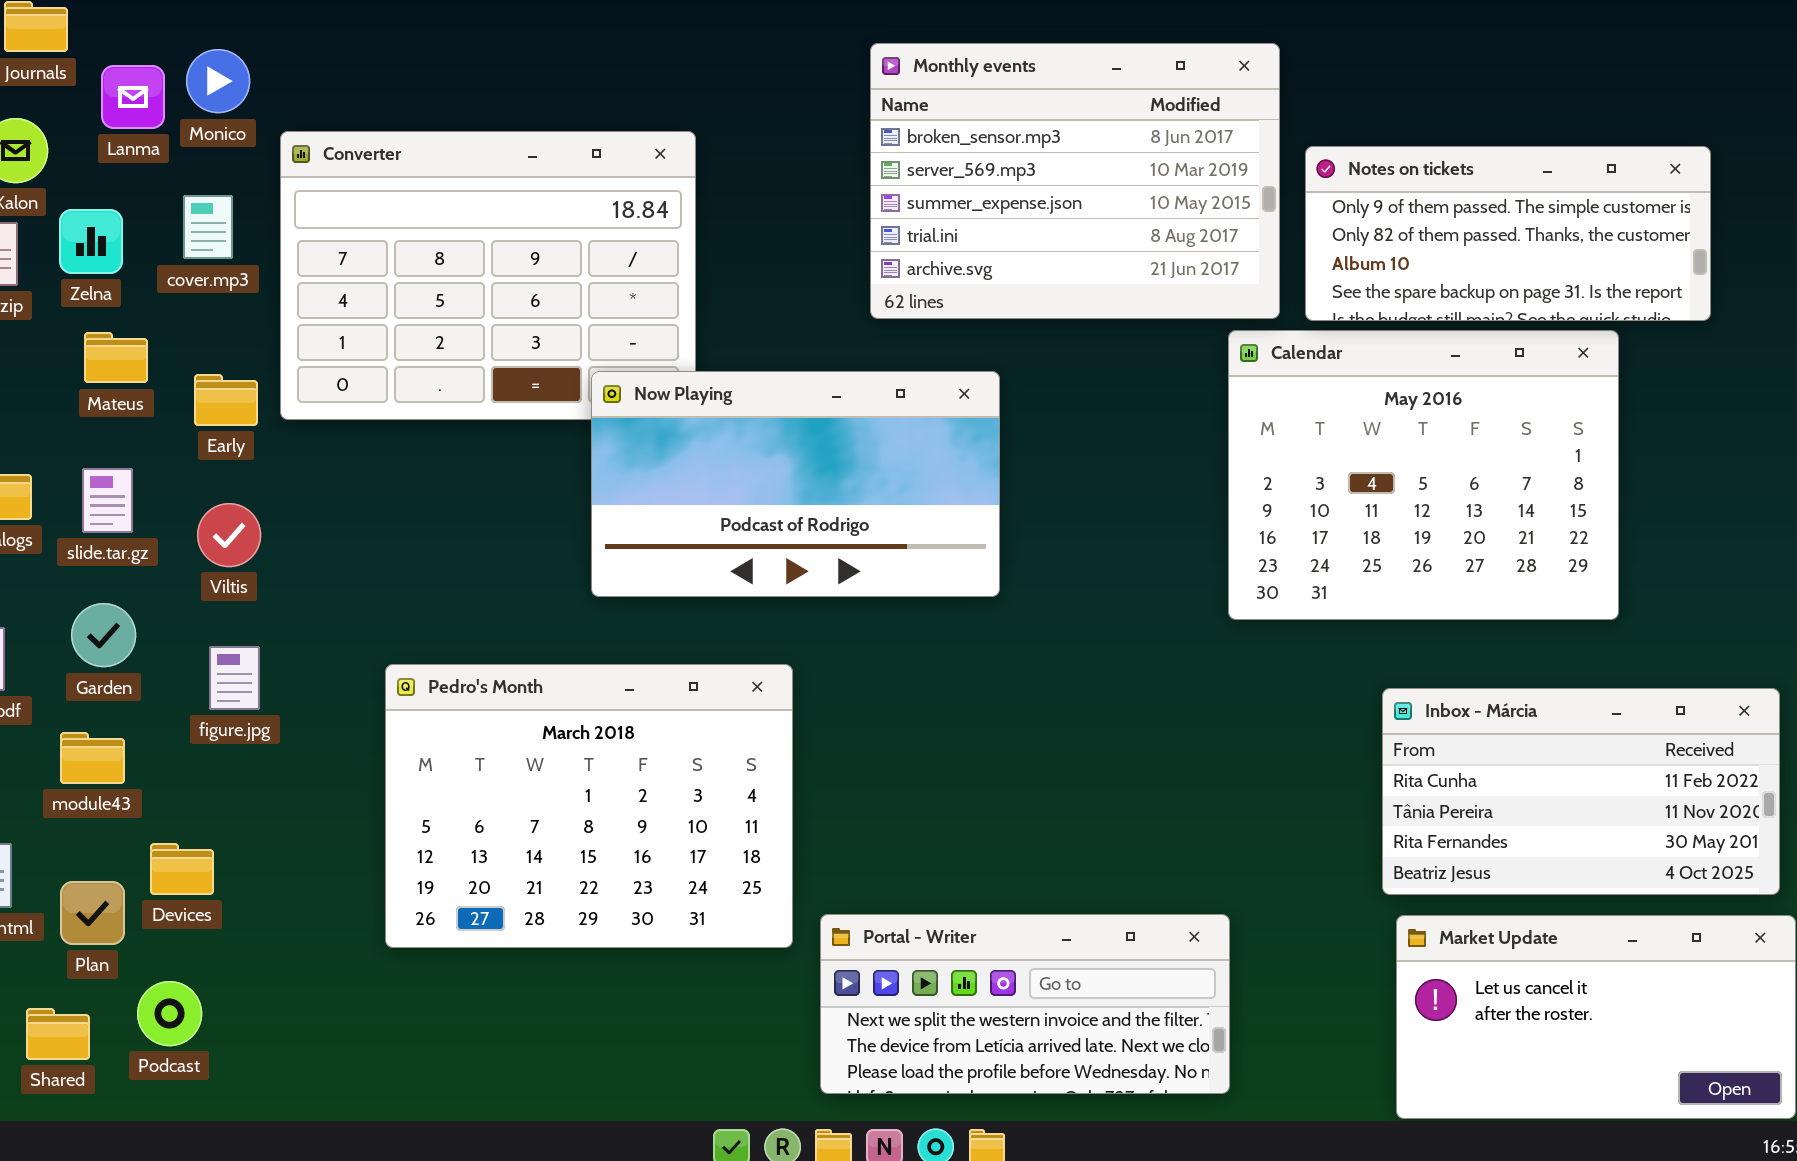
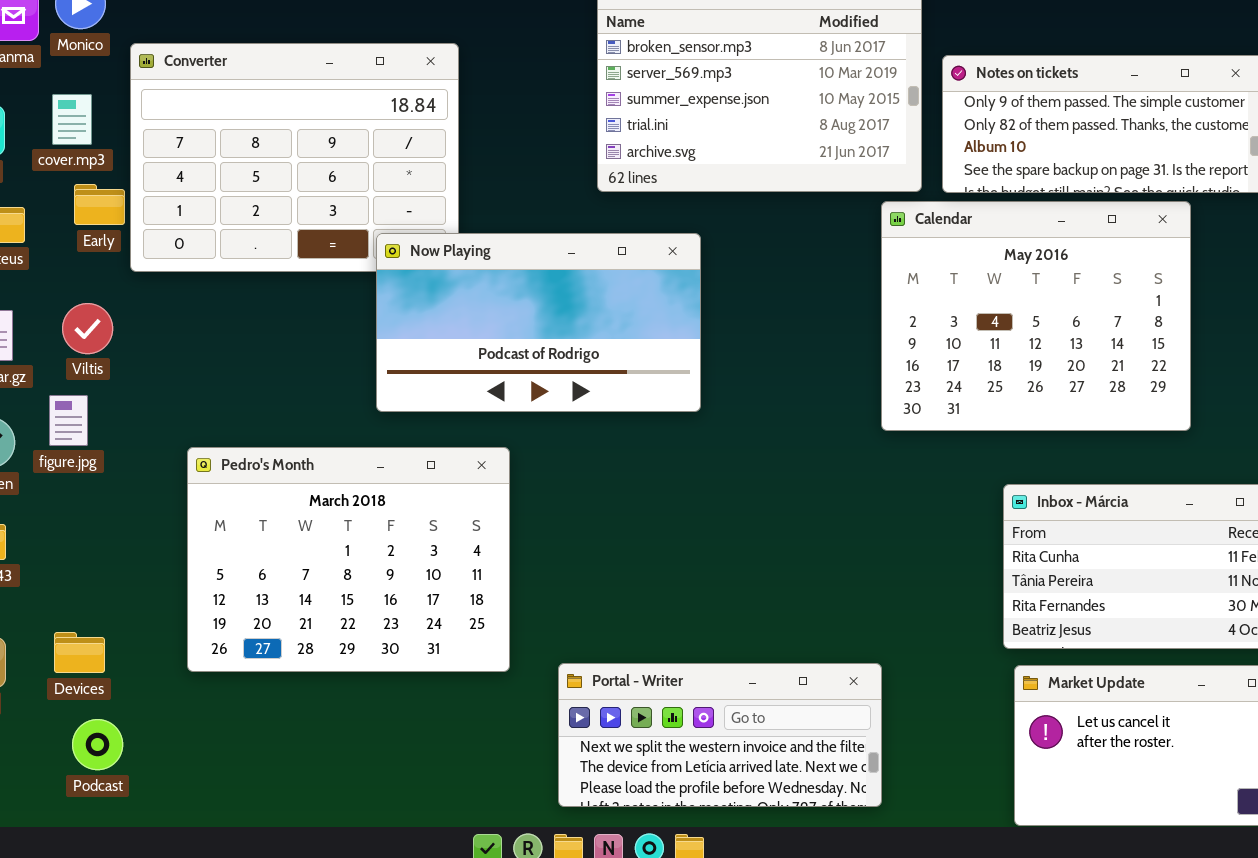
Early: [194,374,258,426] -> [74,184,125,225], moved
Viltis: [197,503,261,567] -> [62,303,113,354], moved
figure.jpg: [209,646,260,710] -> [49,395,88,446], moved
Pedro's Month: [385,664,793,948] -> [187,447,510,672], moved
Devices: [150,843,214,895] -> [54,632,105,673], moved
Podcast: [137,981,202,1046] -> [72,719,123,770], moved

